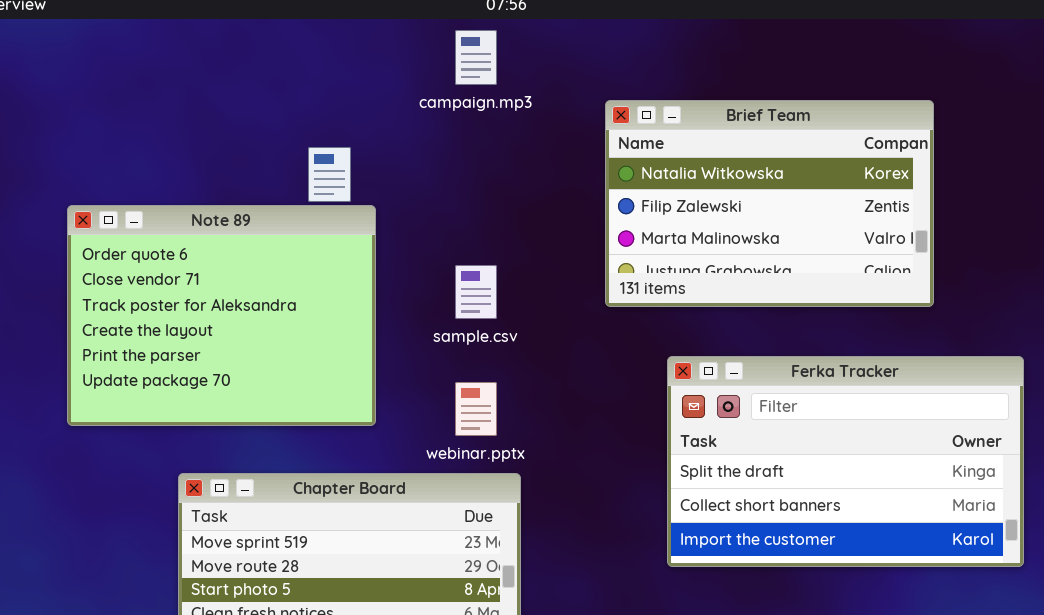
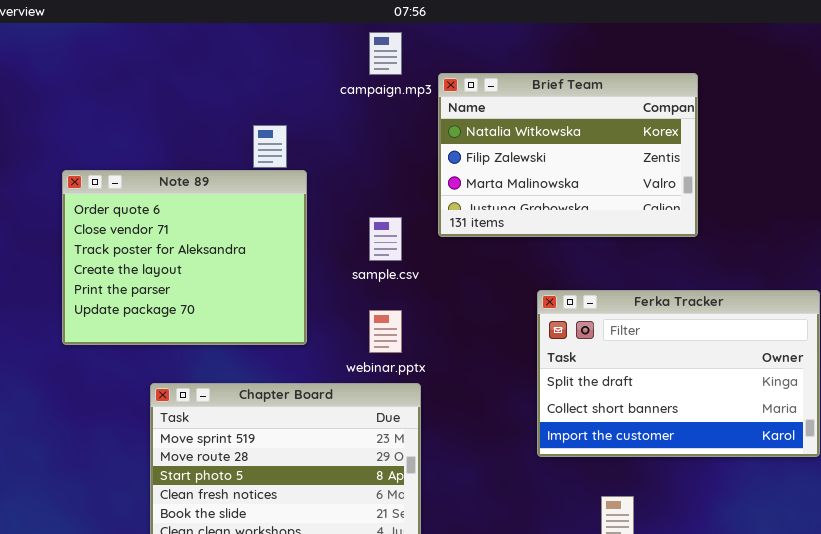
Brief Team: [605,100,934,307] -> [438,73,698,237], moved

